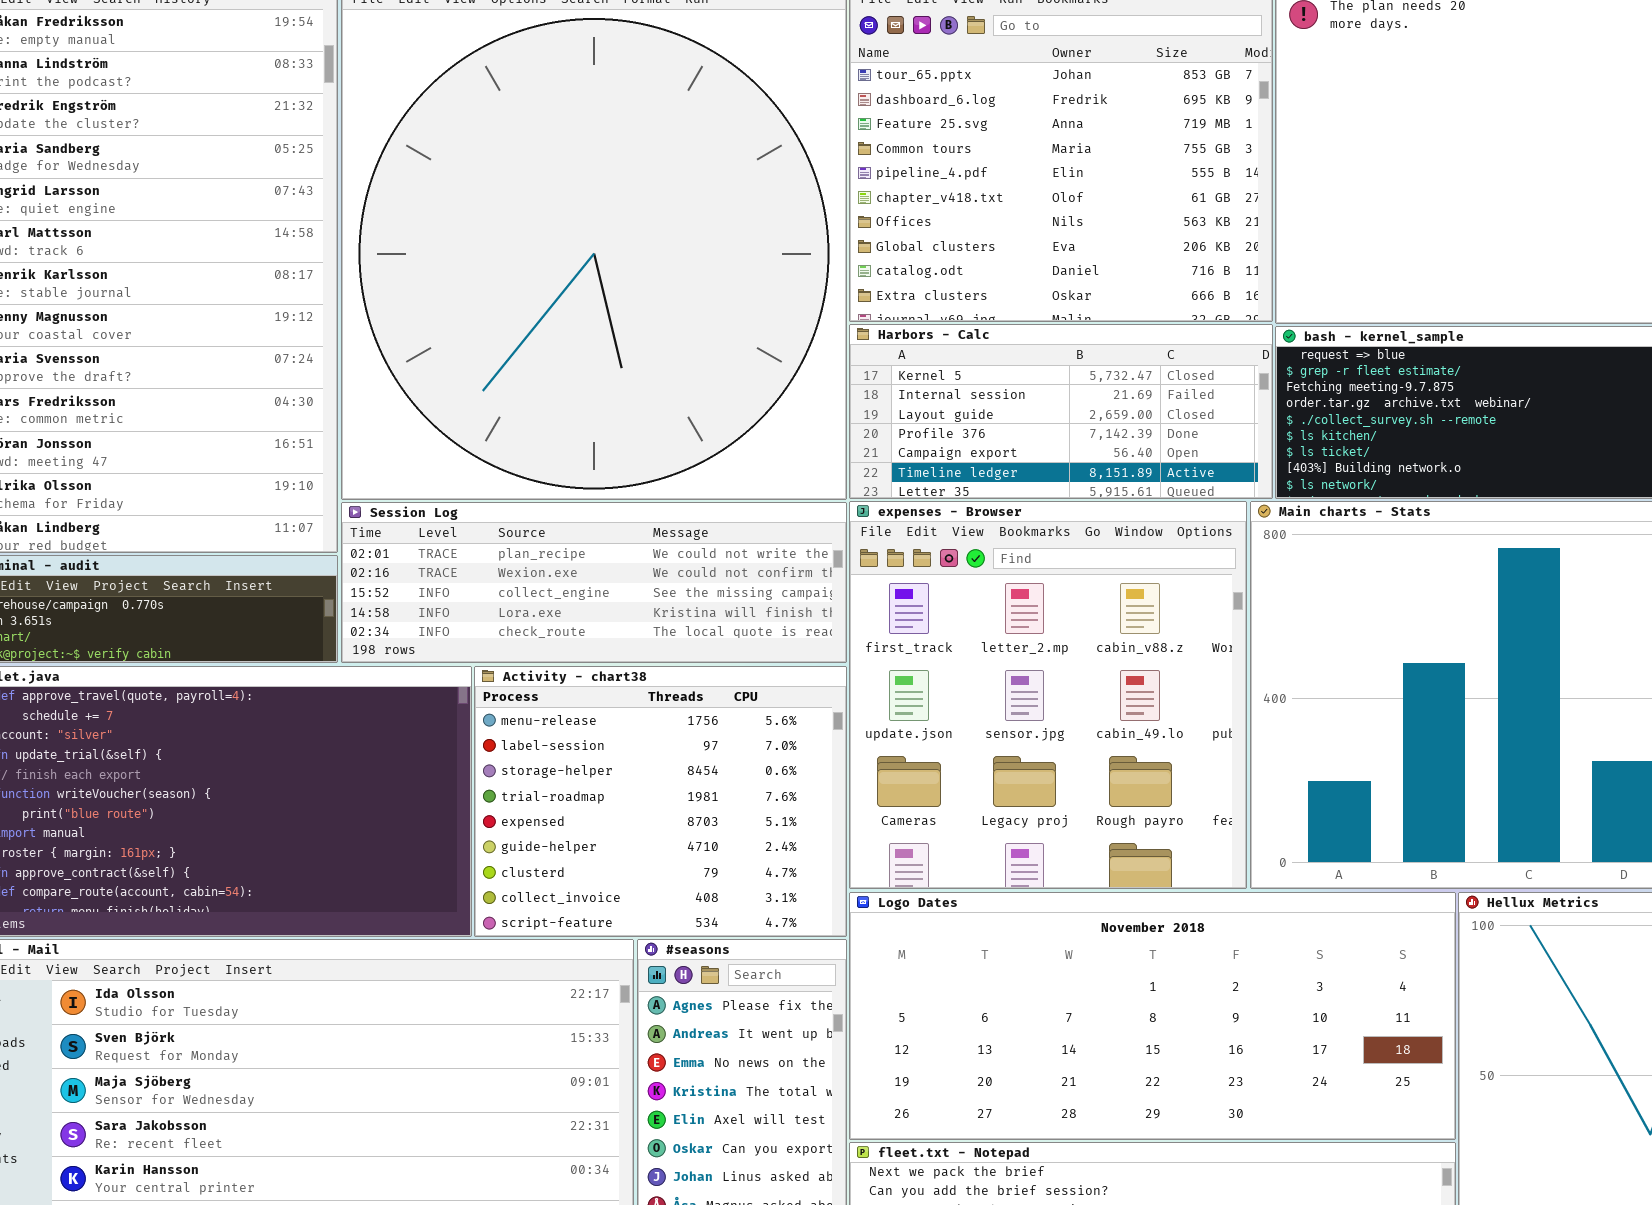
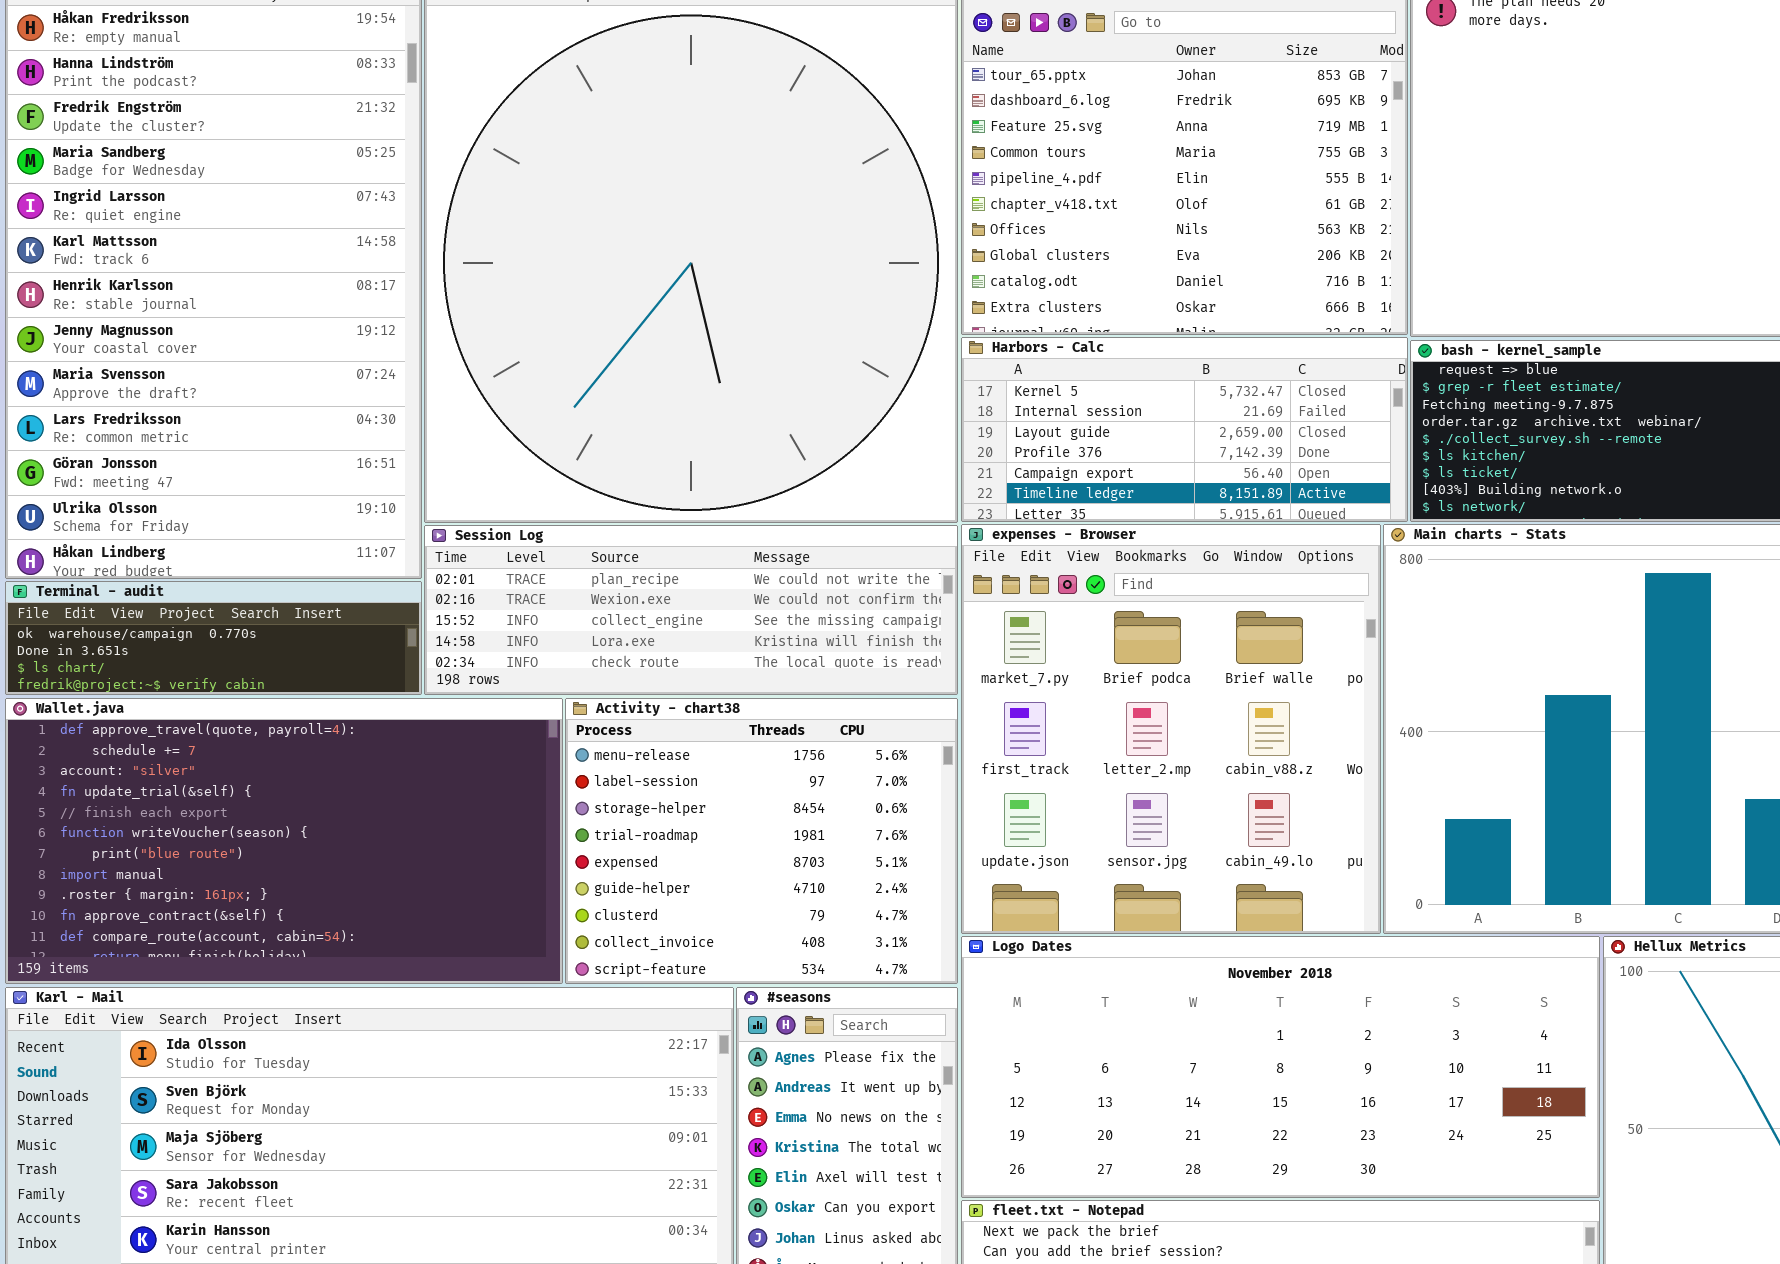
expenses - Browser: [849,501,1247,889] -> [961,524,1381,934], scrolled up 1 row

